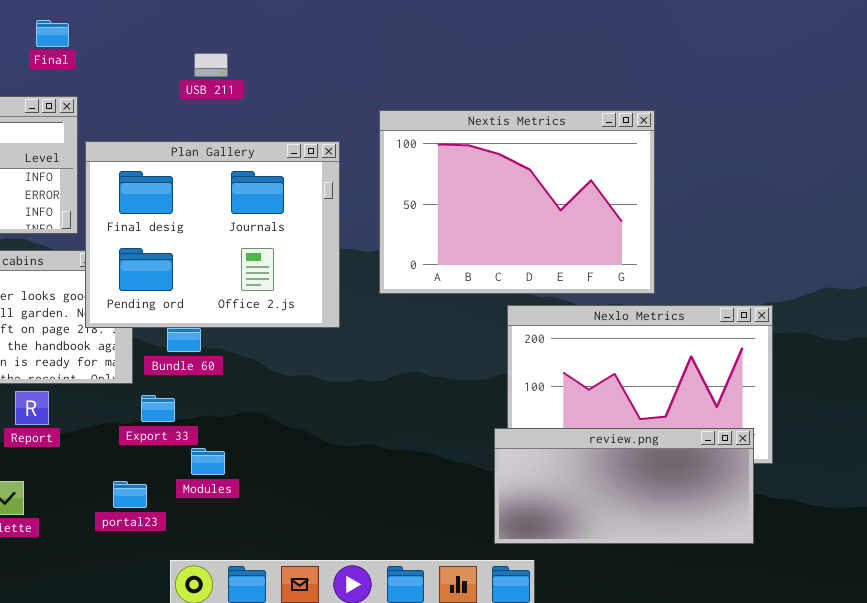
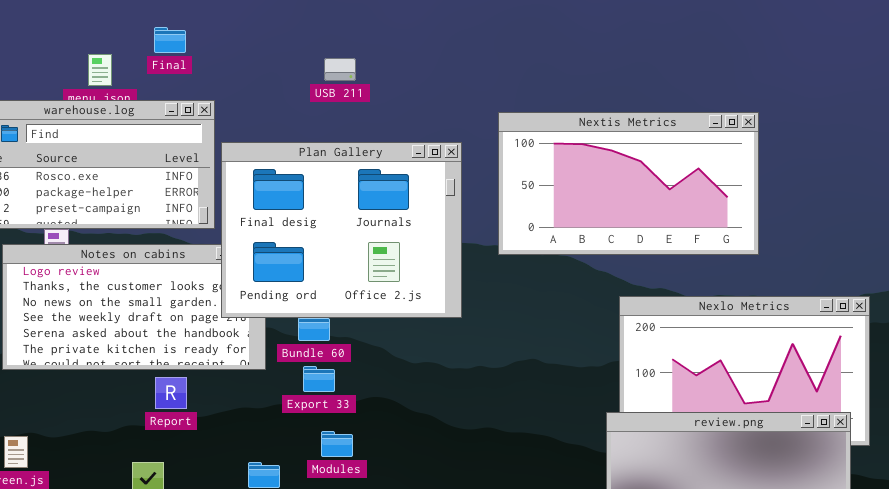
Final: [36,20,69,47] -> [154,27,186,53], moved
Nextis Metrics: [379,110,655,294] -> [498,112,759,255], resized
Export 33: [141,395,175,422] -> [303,366,335,392], moved

